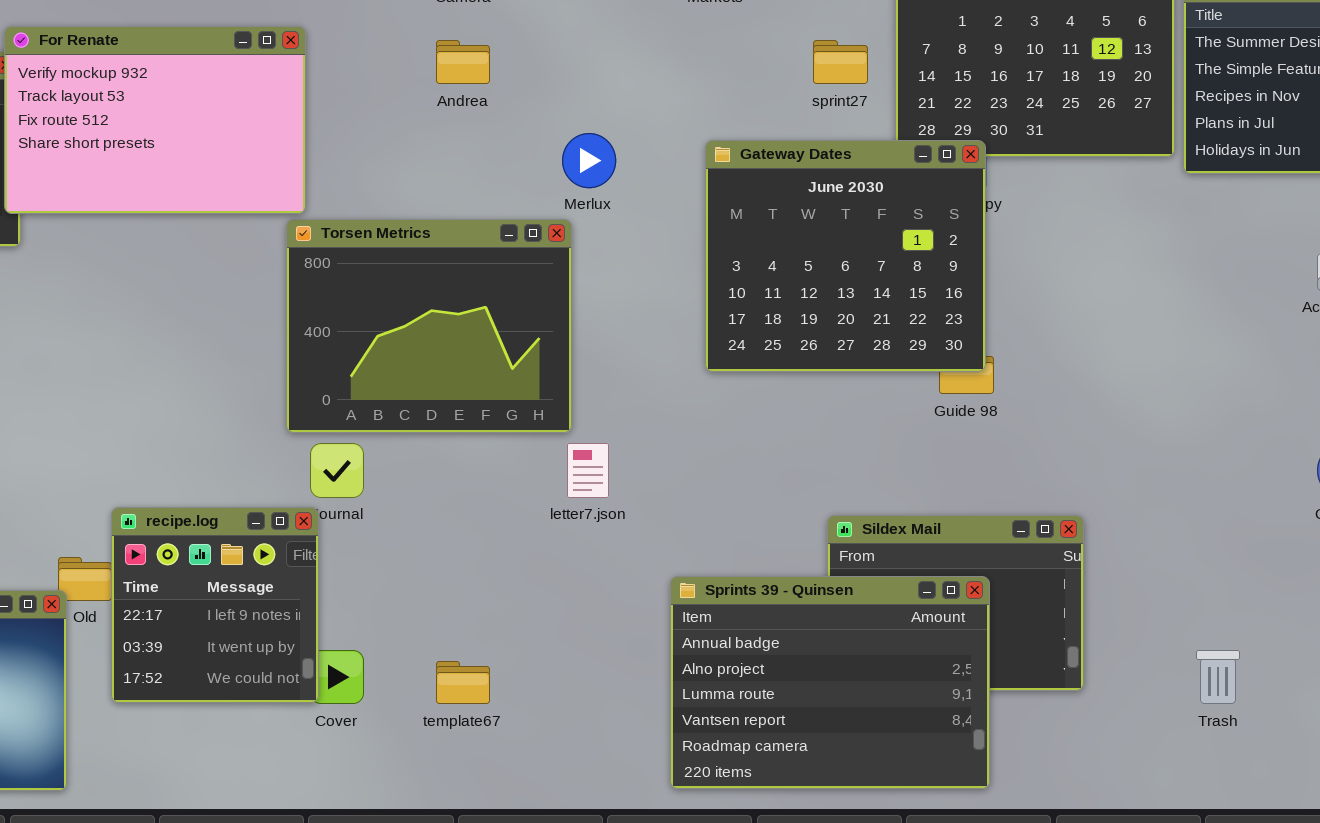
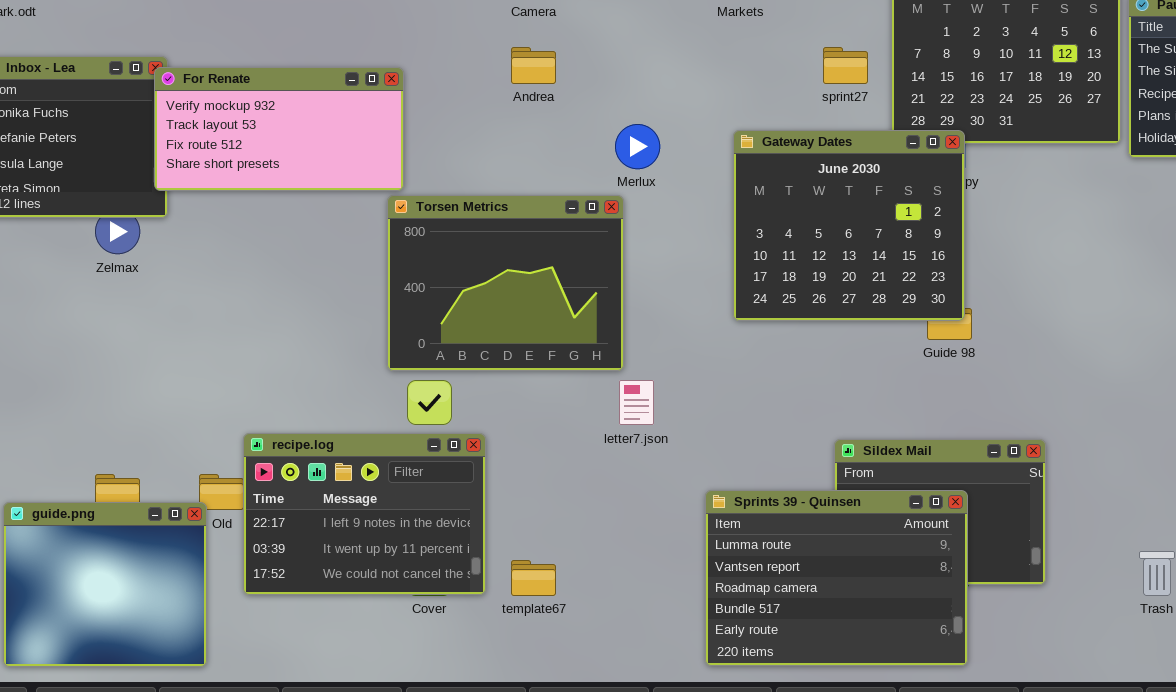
For Renate: [4,26,306,214] -> [154,67,404,191], resized
recipe.log: [111,507,319,703] -> [243,433,486,595], resized
Sprints 39 - Quinsen: [670,576,990,789] -> [705,490,968,666], scrolled down 2 rows

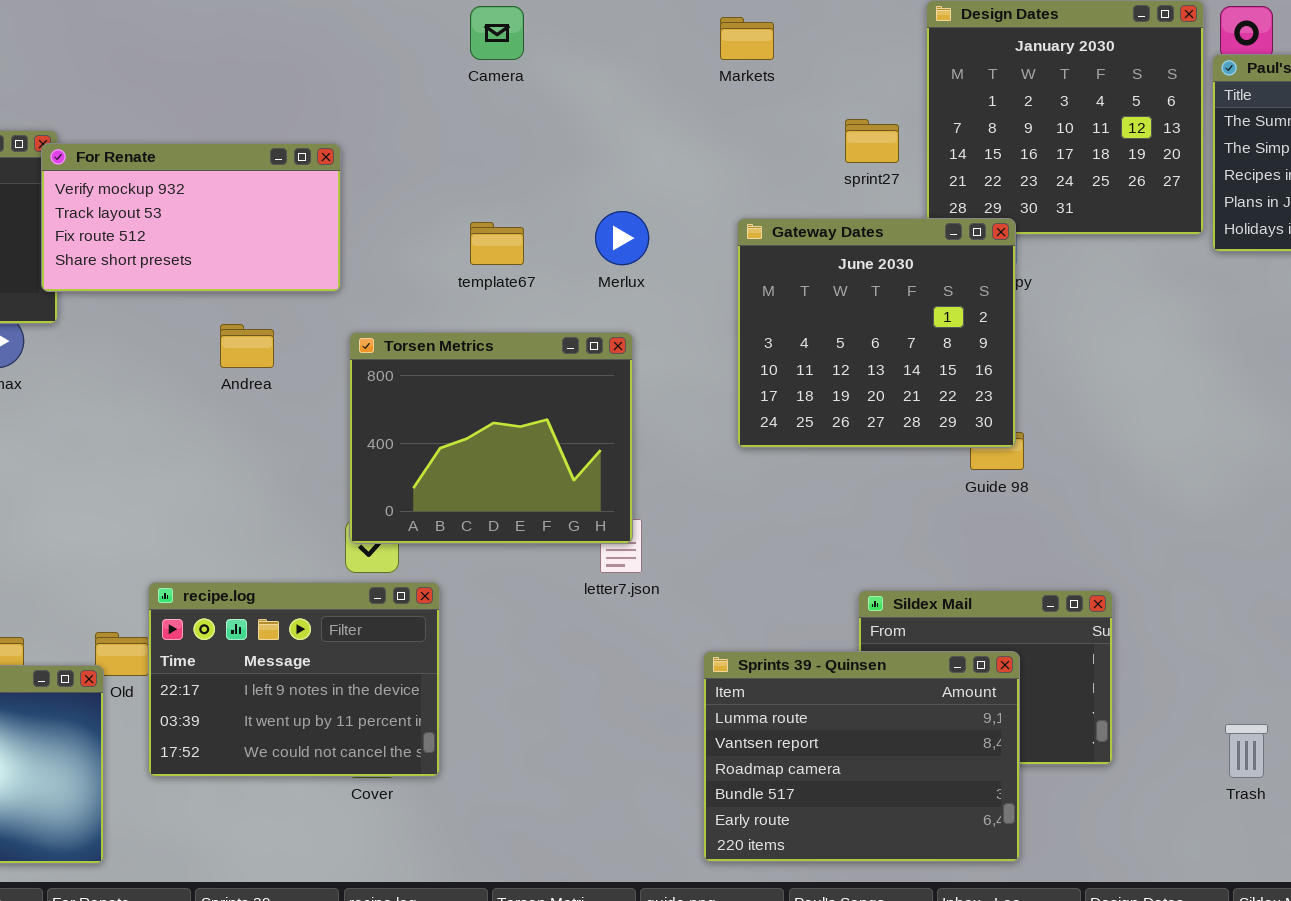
Andrea: [511,47,556,84] -> [220,324,274,368], moved
Torsen Metrics: [387,195,624,371] -> [349,332,633,544], moved
template67: [511,560,556,596] -> [470,222,524,265], moved

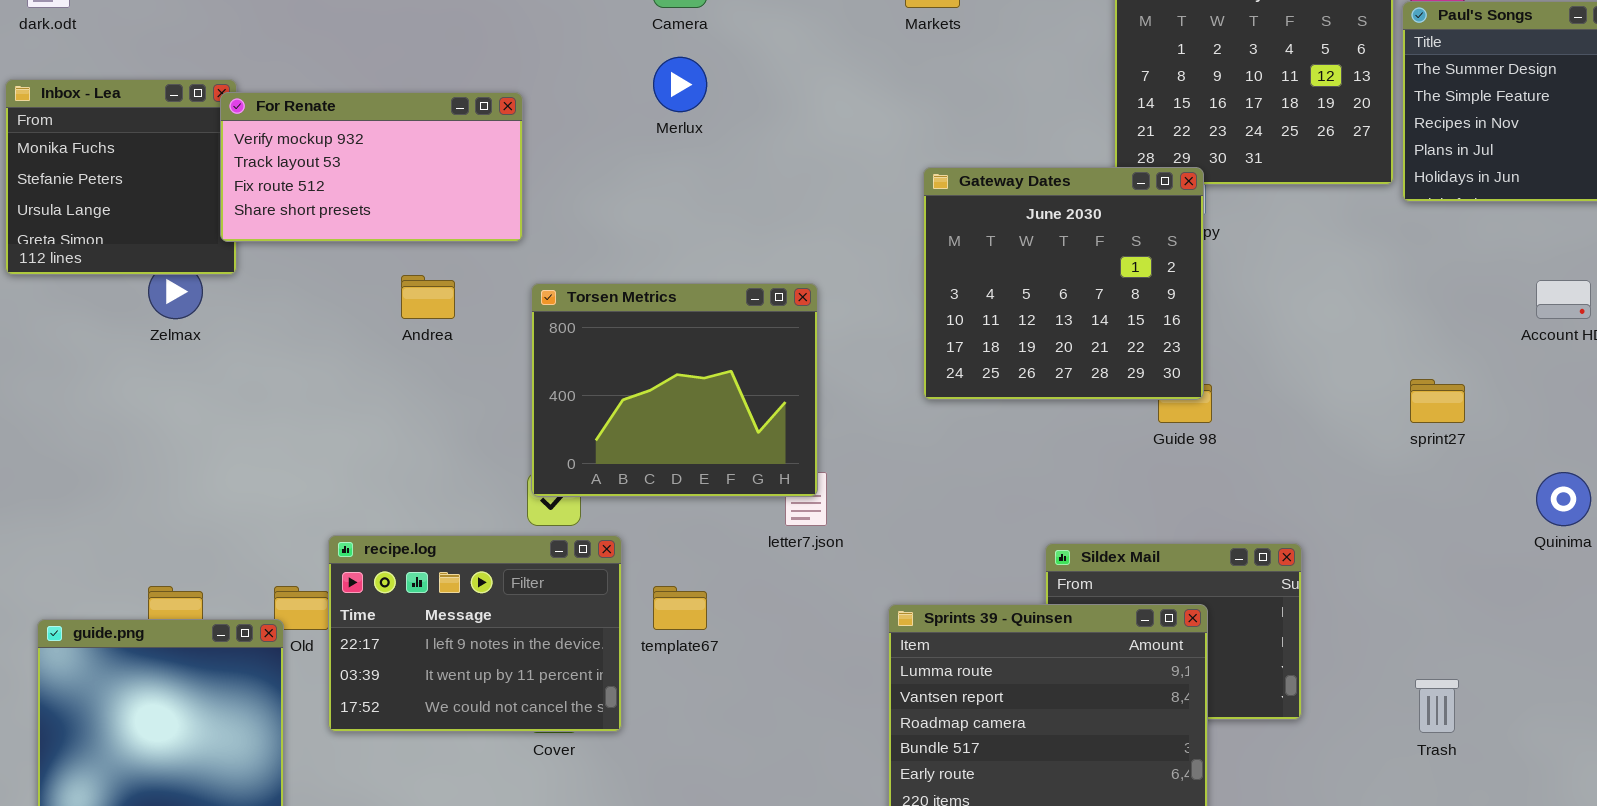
sprint27: [845,119,899,163] -> [1410,379,1465,423], moved
Merlux: [595,211,649,265] -> [653,57,707,112], moved
template67: [470,222,524,265] -> [653,586,707,630], moved

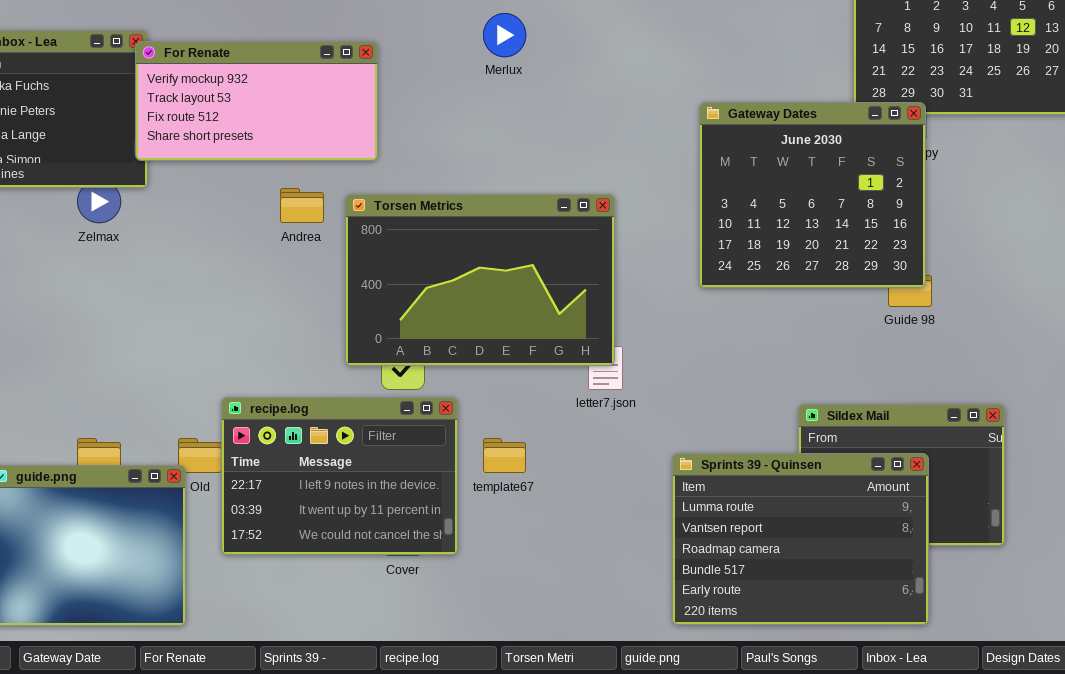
Torsen Metrics: [531,283,818,497] -> [345,194,615,366], resized

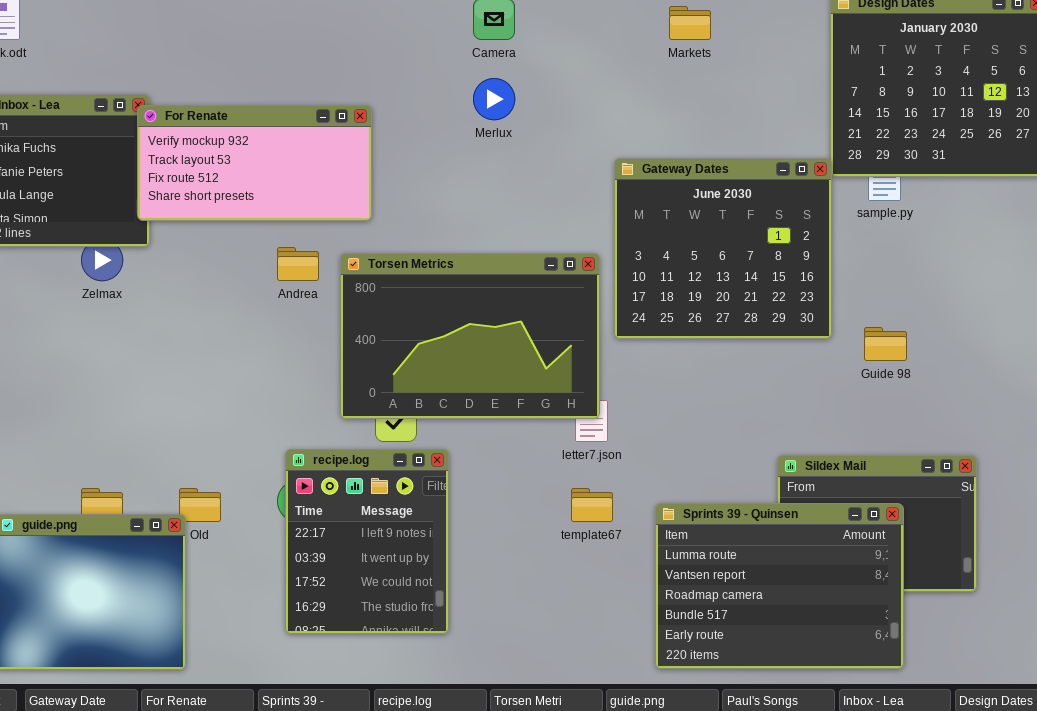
Gateway Dates: [699,102,926,288] -> [614,158,832,339], moved
recipe.log: [221,397,458,555] -> [285,449,449,634], resized
template67: [483,438,526,473] -> [571,488,613,522], moved

